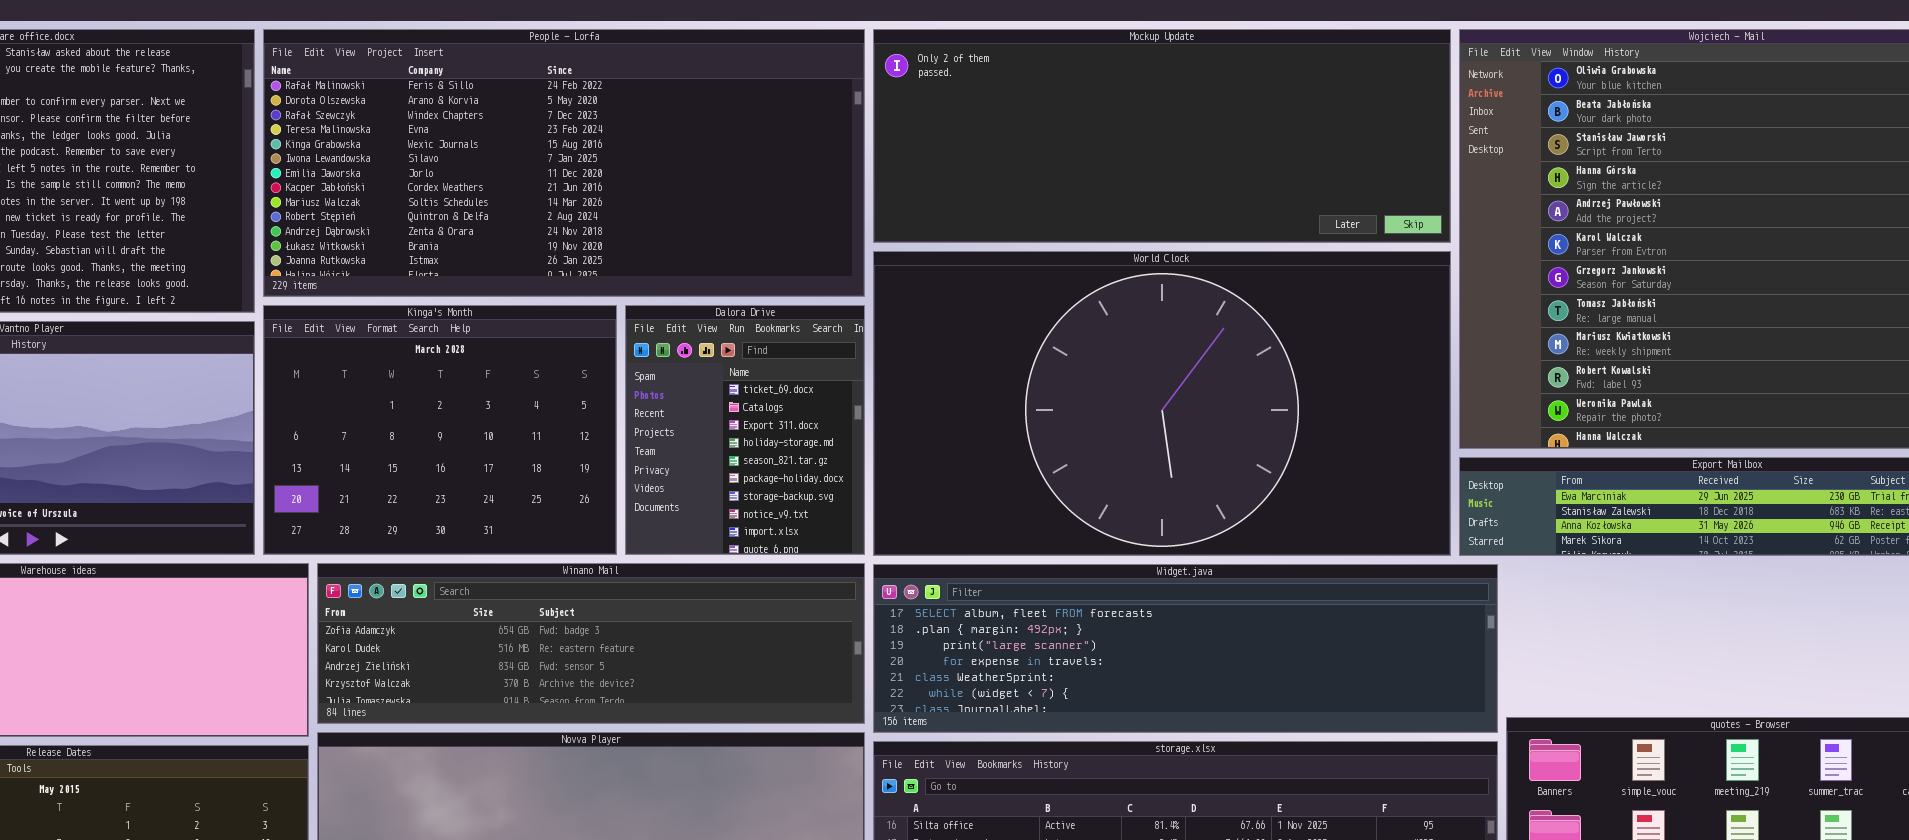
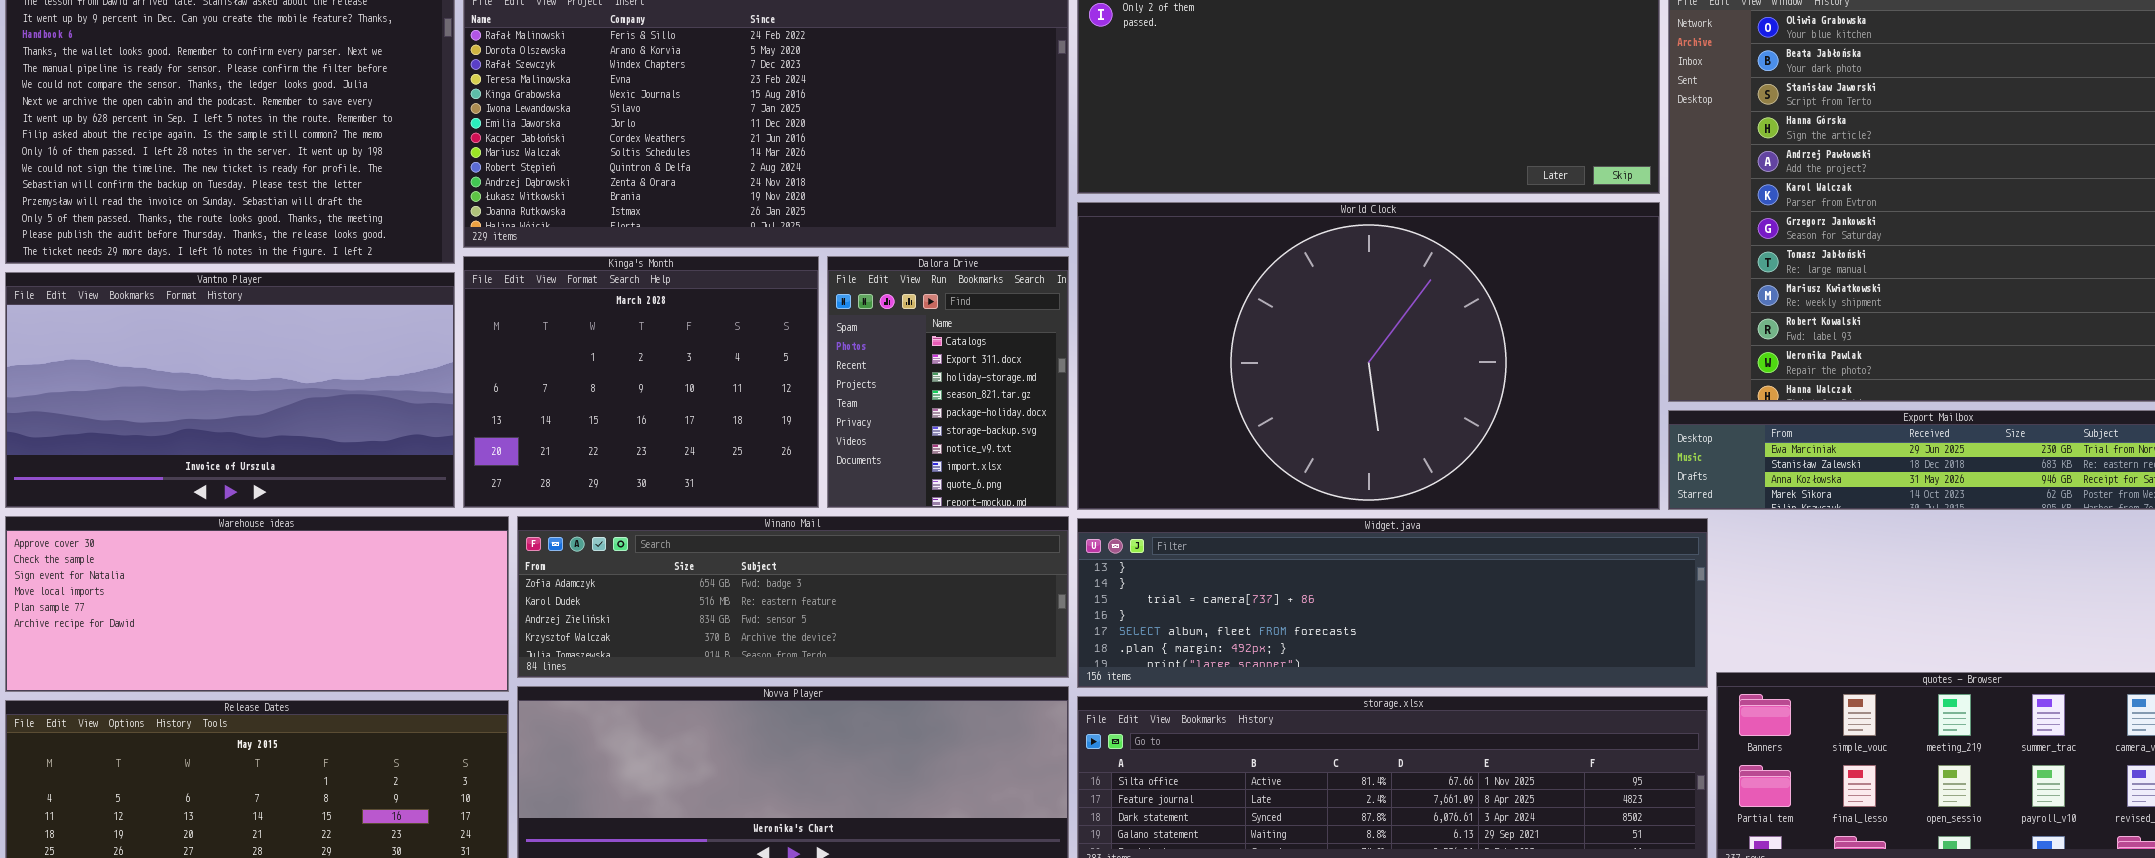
Dalora Drive: [625,305,865,555] -> [827,256,1069,508], scrolled down 1 row
Widget.java: [873,564,1498,733] -> [1077,518,1708,688], scrolled up 4 rows

